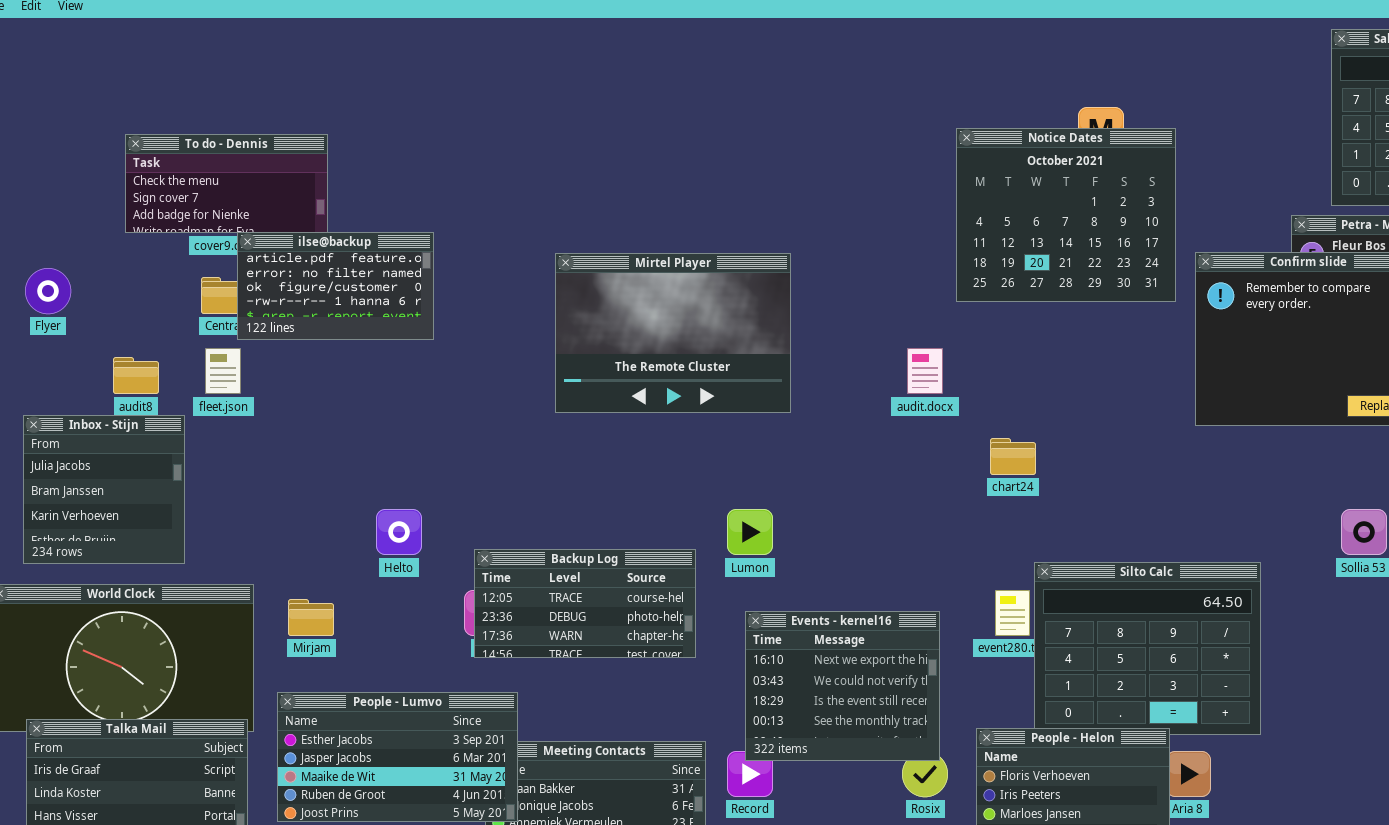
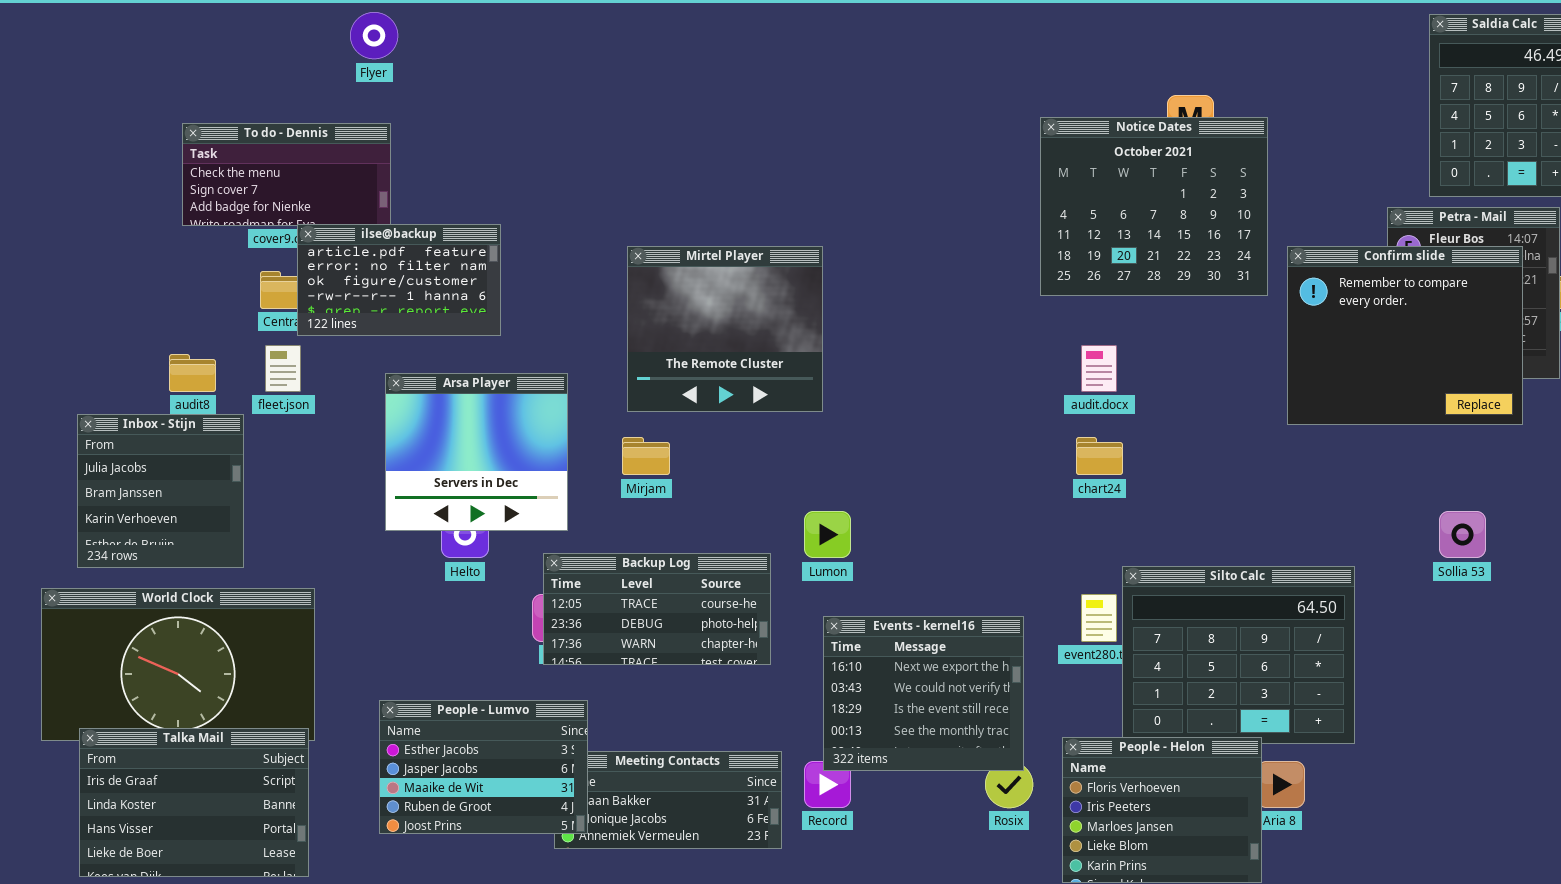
Mirtel Player: [555,253,791,413] -> [627,246,823,412], resized
Flyer: [25,268,71,314] -> [350,12,398,59], moved
audit.docx: [907,348,943,394] -> [1081,345,1117,392], moved
Arsa Player: none -> [385,373,568,531], opened
Mirjam: [288,599,334,636] -> [622,437,670,475], moved
People - Lumvo: [277,692,518,822] -> [379,700,588,834], resized

